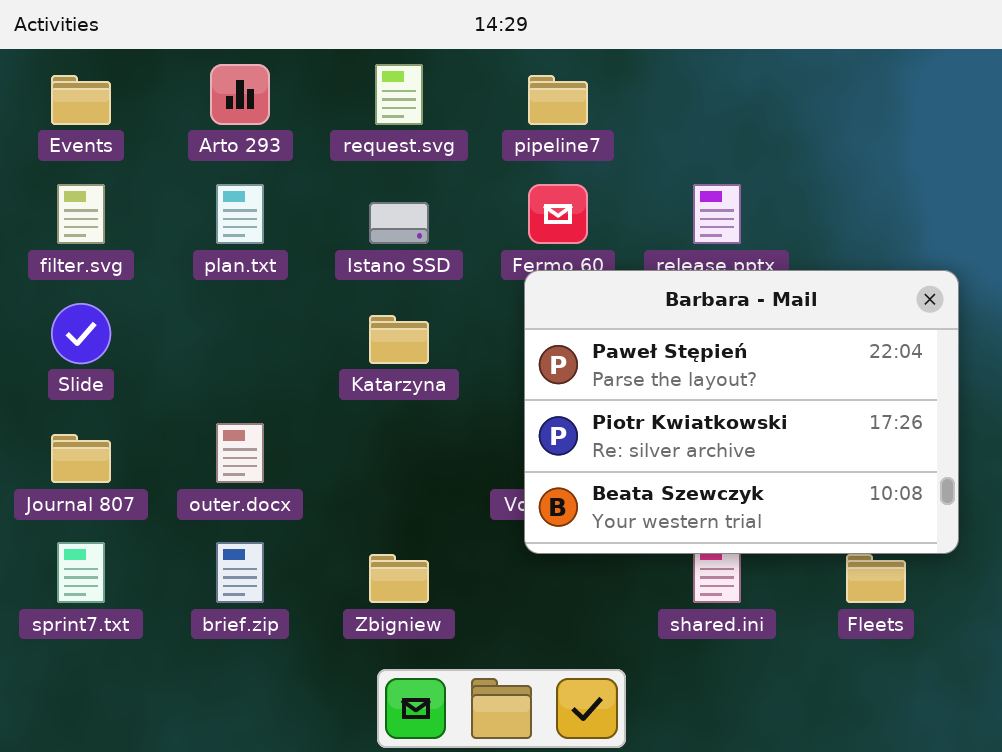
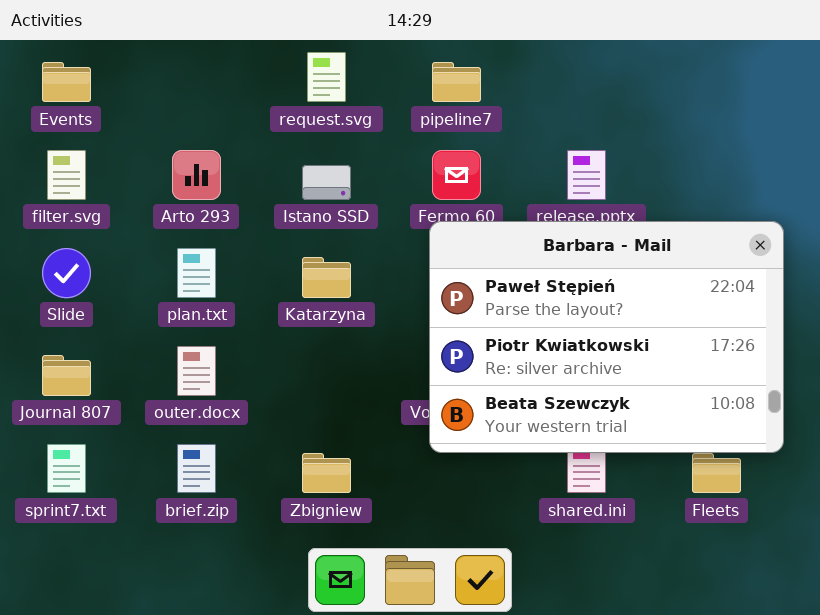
Arto 293: [210,64,270,125] -> [172,150,221,200], moved
plan.txt: [216,184,264,244] -> [177,248,216,298], moved

